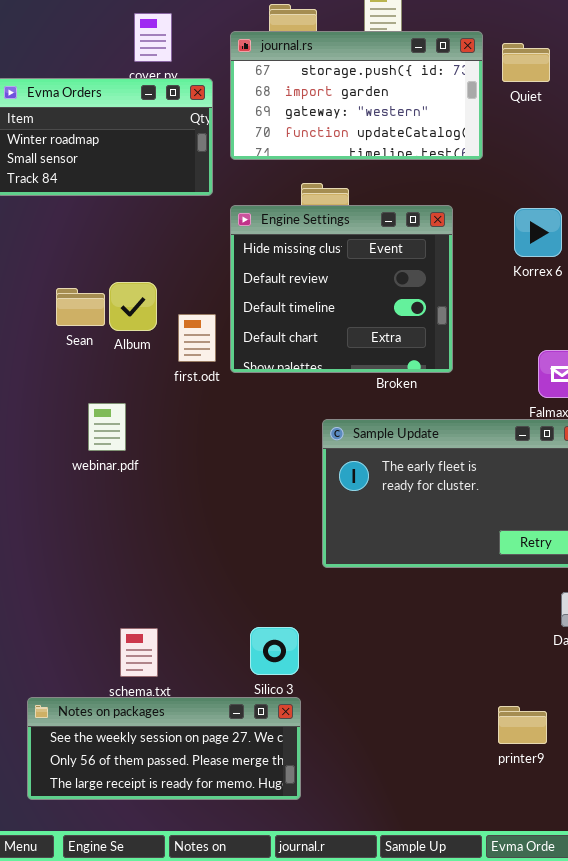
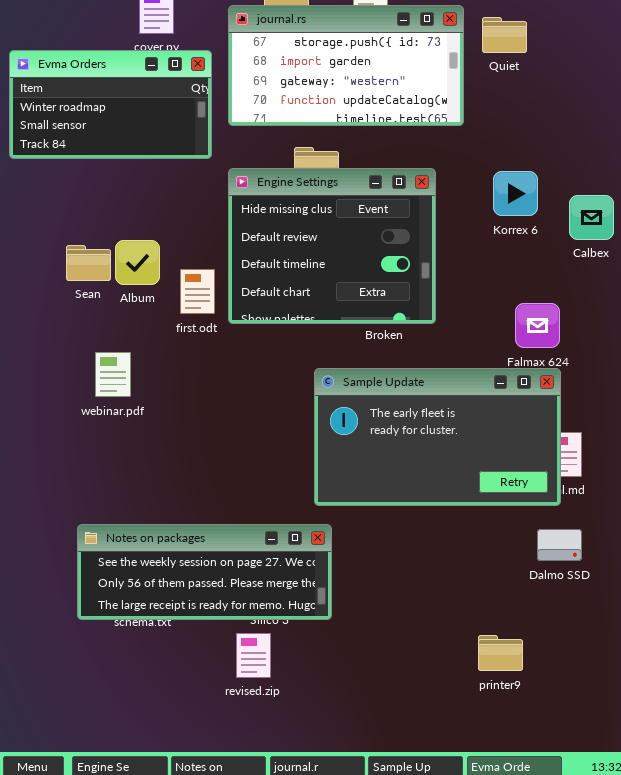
Notes on packages: [27,697,301,800] -> [77,524,332,620], moved

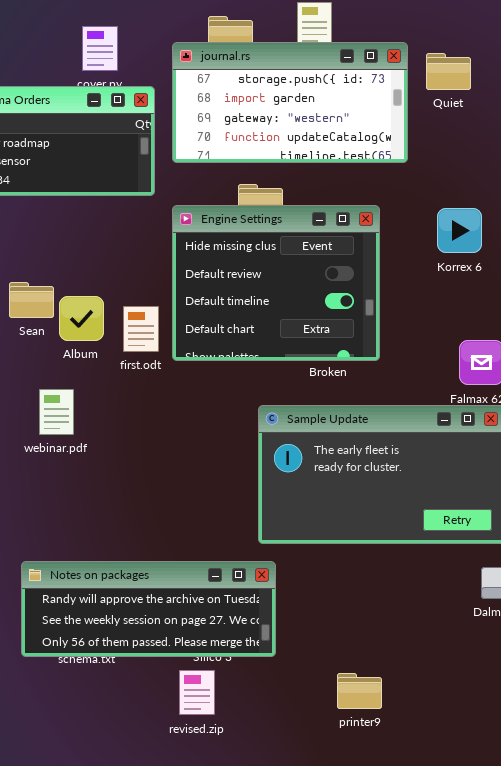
Album: [115,240,160,285] -> [59,296,104,341], moved
Notes on packages: [77,524,332,620] -> [21,561,276,657], scrolled up 1 row
printer9: [478,635,523,671] -> [337,673,382,709], moved

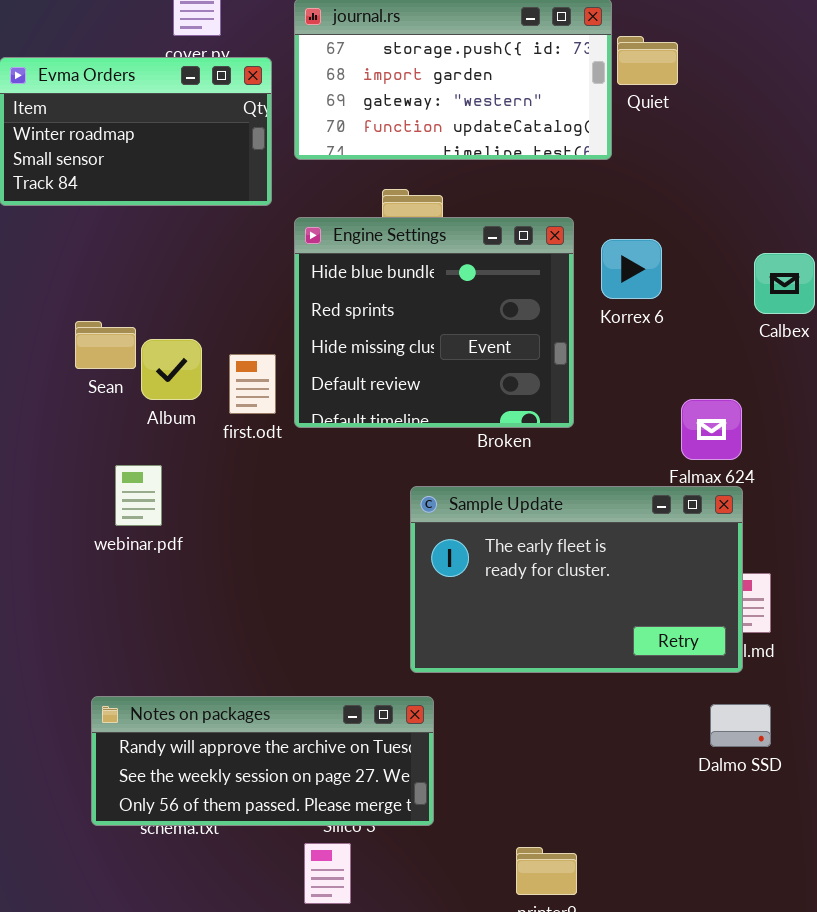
Quiet: [426,53,471,90] -> [617,36,678,85], moved
Engine Settings: [172,205,380,361] -> [294,217,574,428], scrolled up 2 rows
Korrex 6: [437,208,482,253] -> [601,239,662,299], moved

